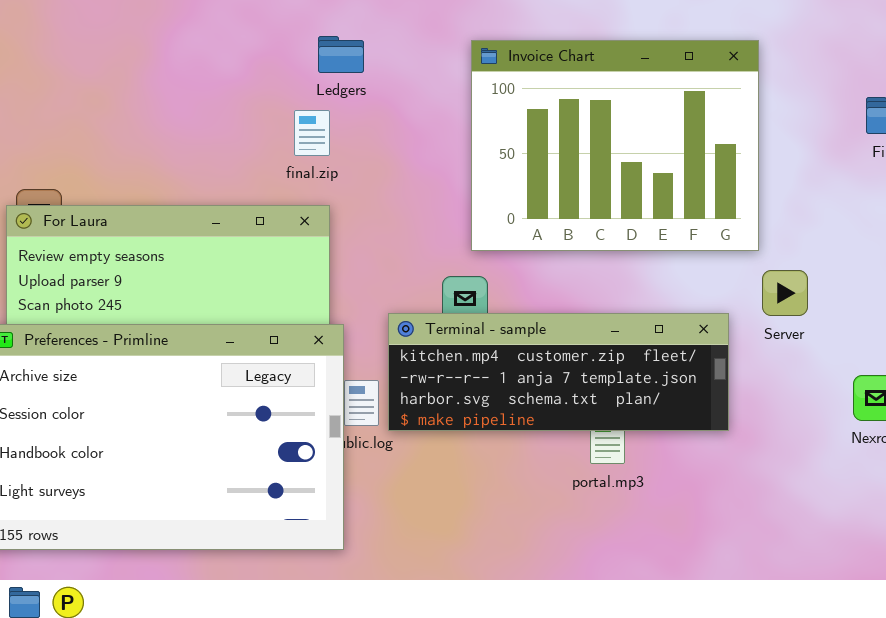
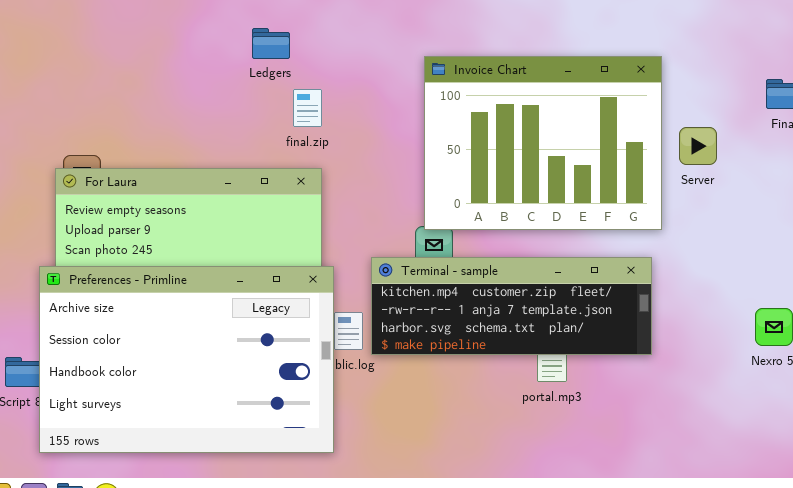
Ledgers: [318,36,364,73] -> [252,28,290,59], moved
Invoice Chart: [471,40,759,251] -> [424,56,662,230], moved
Server: [762,270,808,316] -> [679,127,717,165], moved

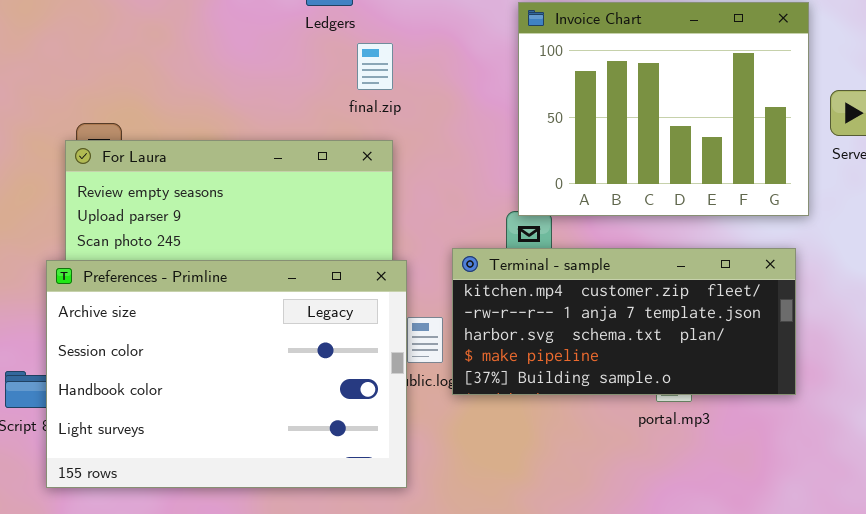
Terminal - sample: [371,257,652,355] -> [452,248,796,395], resized

